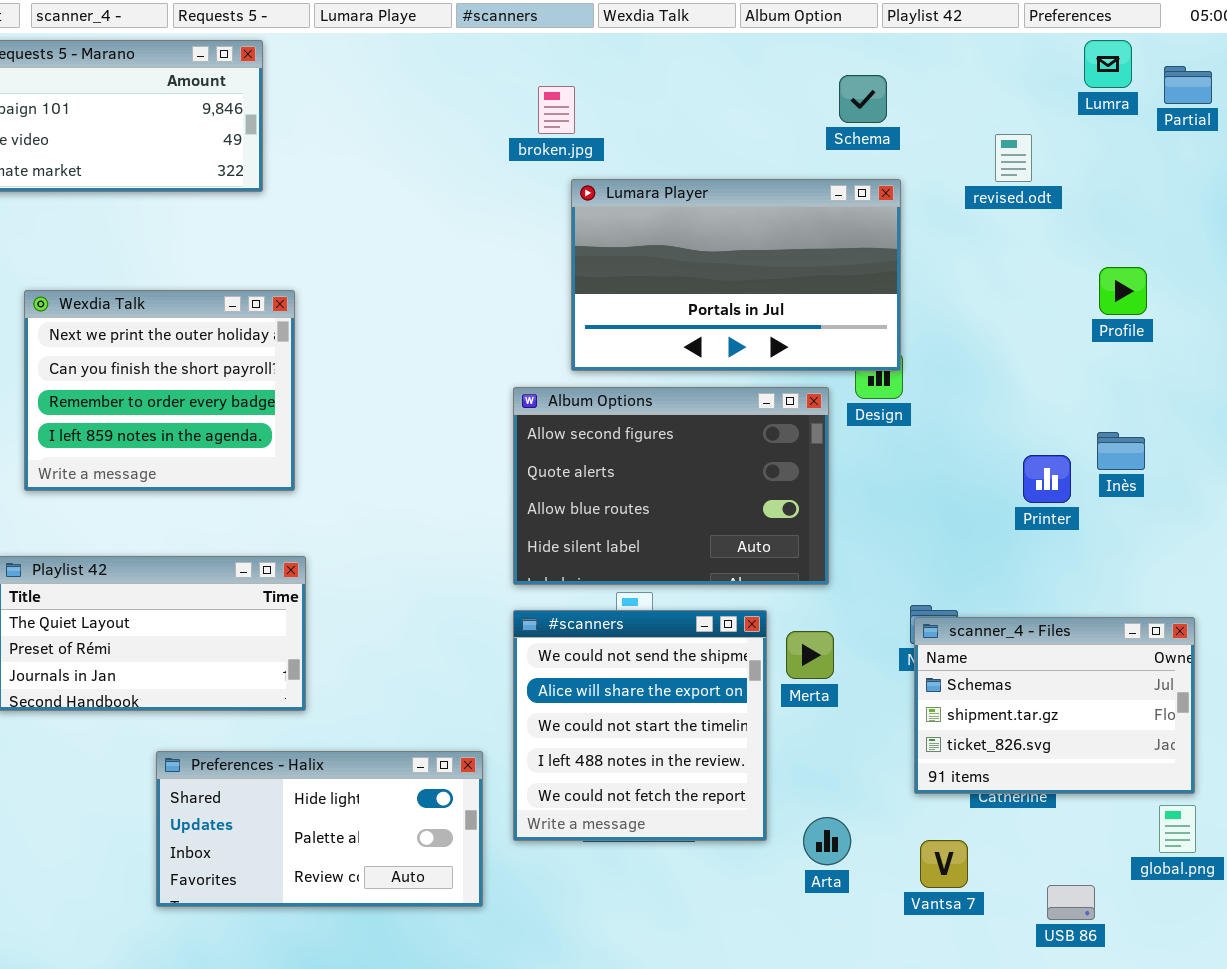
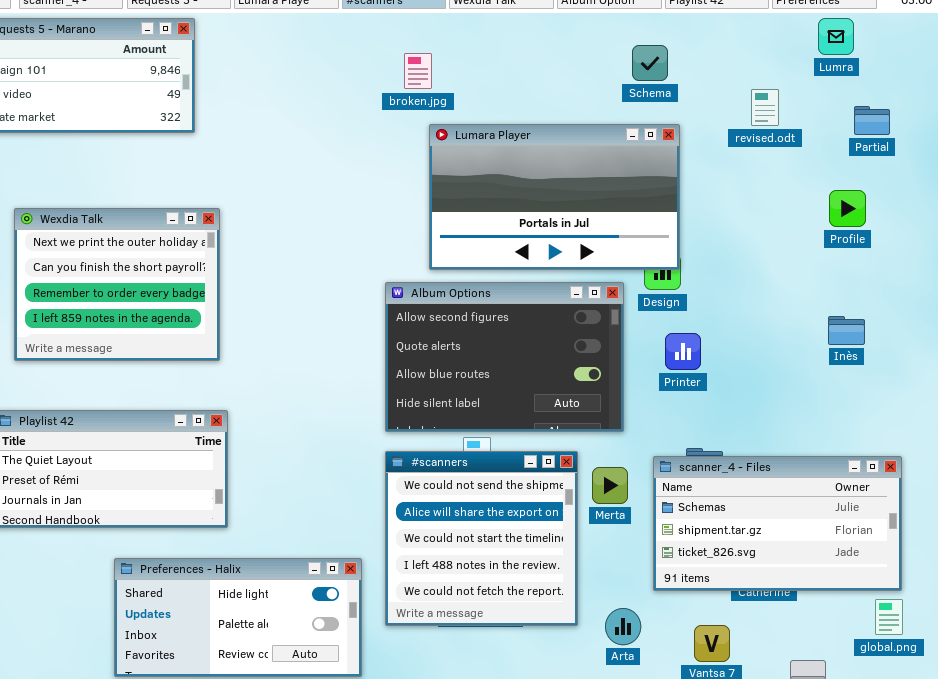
Partial: [1164,66,1212,104] -> [854,106,890,135], moved
Printer: [1023,455,1071,503] -> [665,333,701,370], moved
scanner_4 - Files: [914,617,1195,794] -> [653,456,902,591], resized

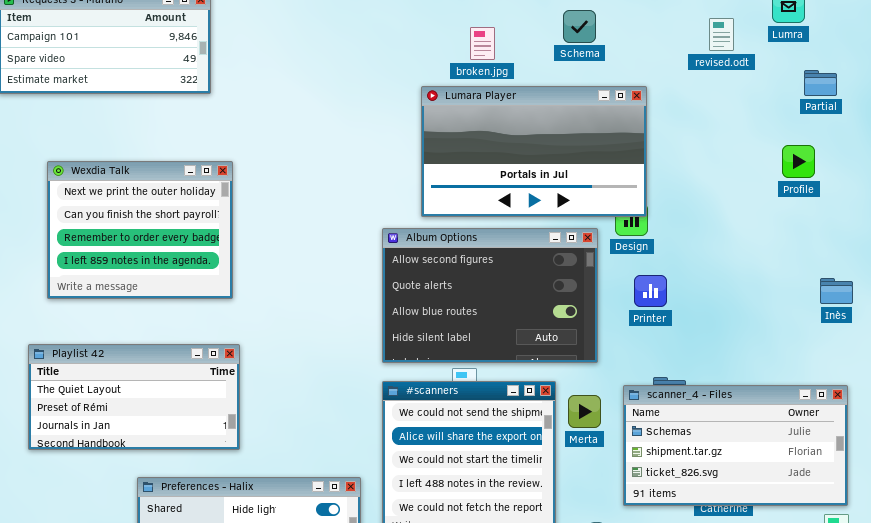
Schema: [632,45,668,81] -> [563,10,596,43], moved
broken.jpg: [404,53,432,89] -> [470,27,495,60], moved
revised.odt: [751,89,779,126] -> [709,18,734,51], moved
Inès: [828,316,865,345] -> [820,278,853,304], moved

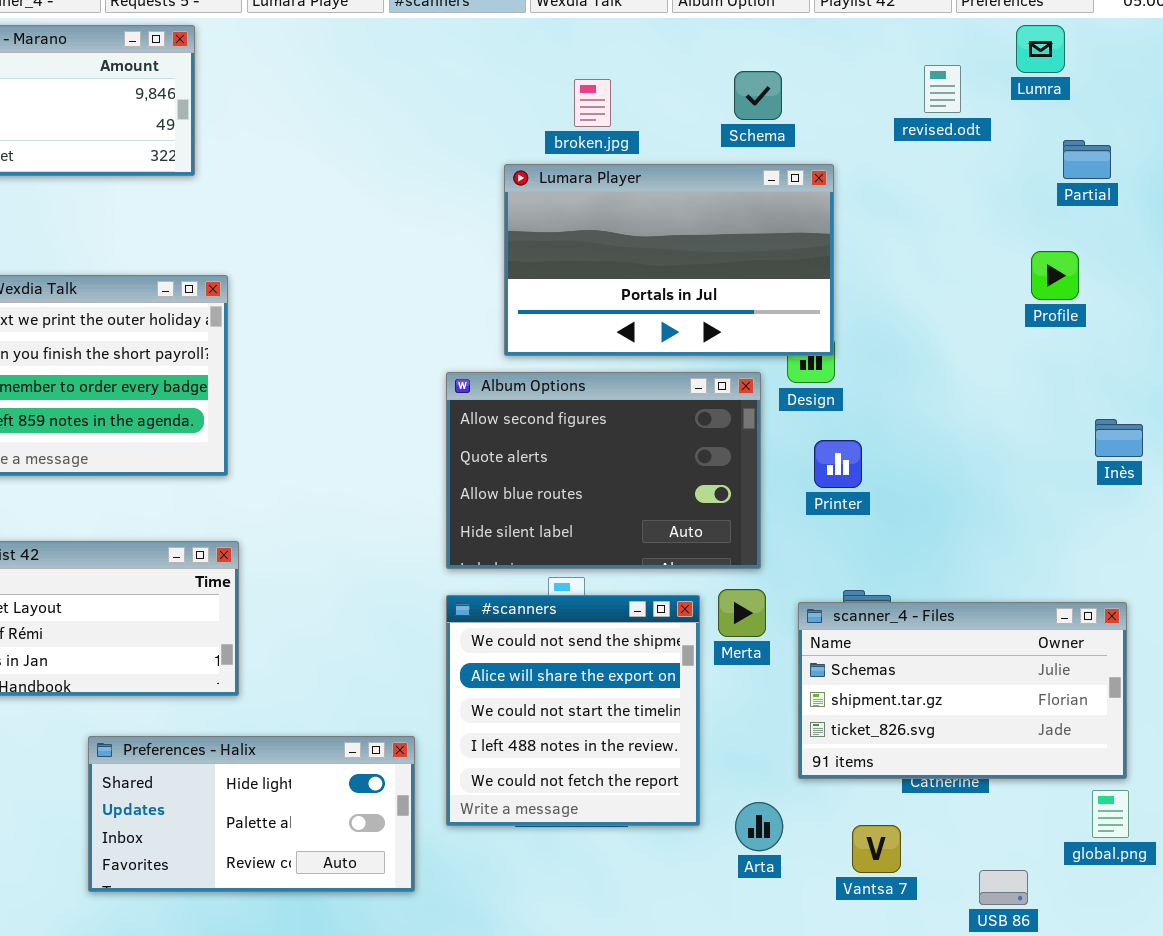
Schema: [563,10,596,43] -> [734,71,782,120], moved
Inès: [820,278,853,304] -> [1095,419,1143,457], moved
Merta: [568,395,601,428] -> [718,589,766,637], moved

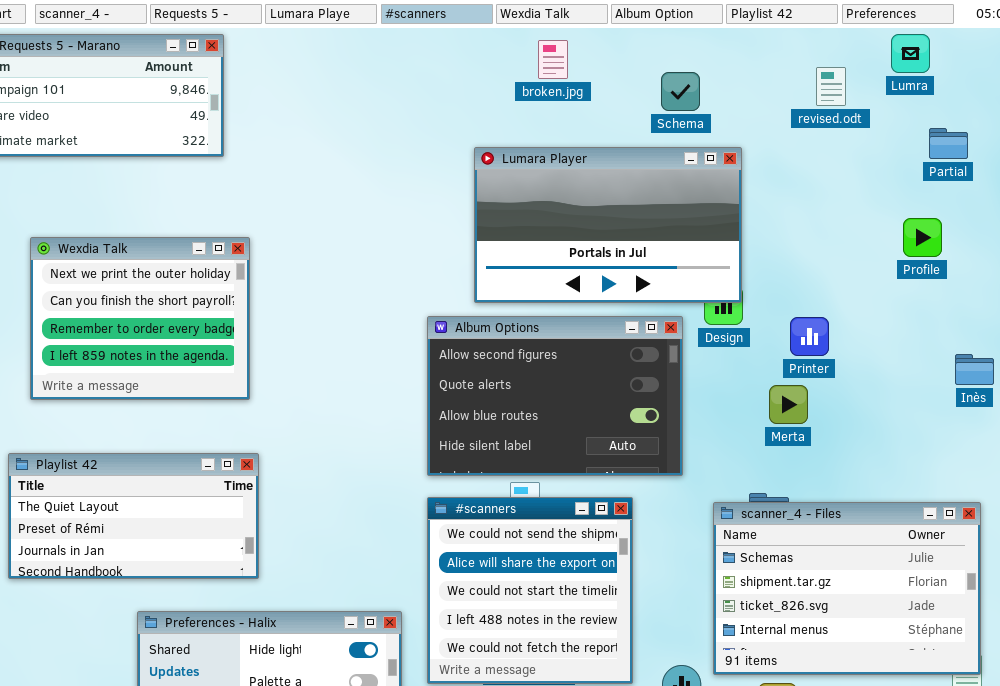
broken.jpg: [574,79,611,127] -> [538,40,568,79], moved
Printer: [814,440,862,488] -> [790,317,829,356], moved
Merta: [718,589,766,637] -> [769,385,808,424], moved
scanner_4 - Files: [798,602,1127,779] -> [713,502,981,675], resized

